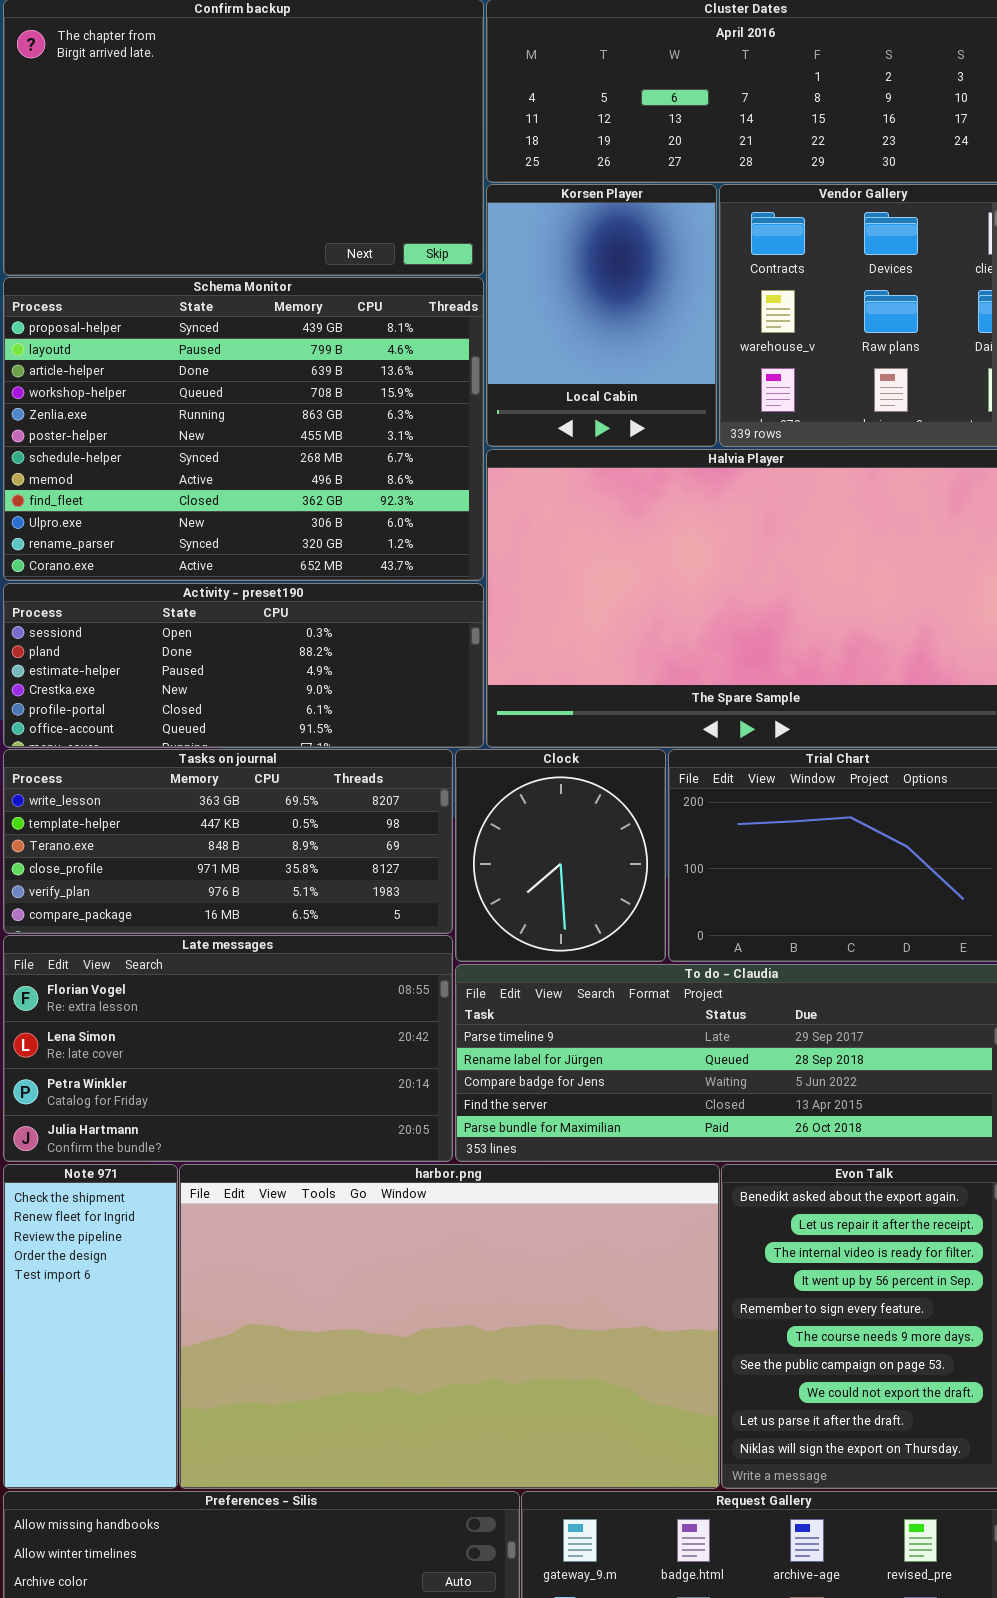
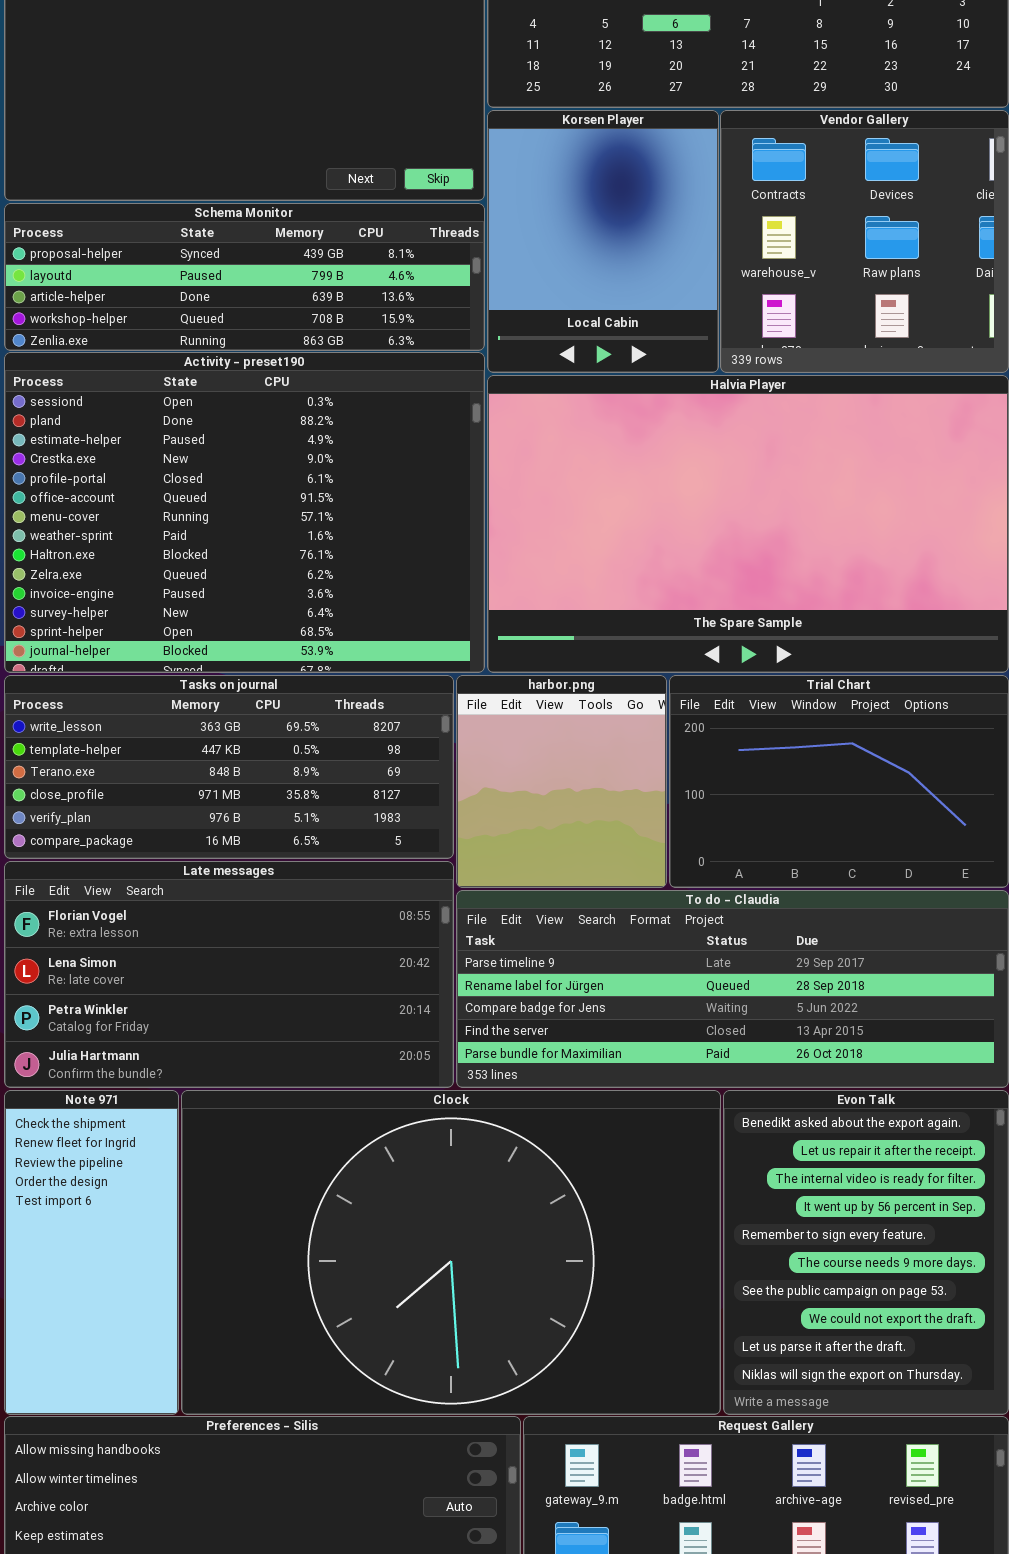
Schema Monitor: [3,277,484,581] -> [4,203,485,351], resized
Activity - preset190: [3,583,484,748] -> [4,352,485,673], resized
Clock: [455,749,666,962] -> [181,1090,721,1415], moved, resized
harbor.png: [179,1164,720,1489] -> [456,675,667,888], moved, resized

